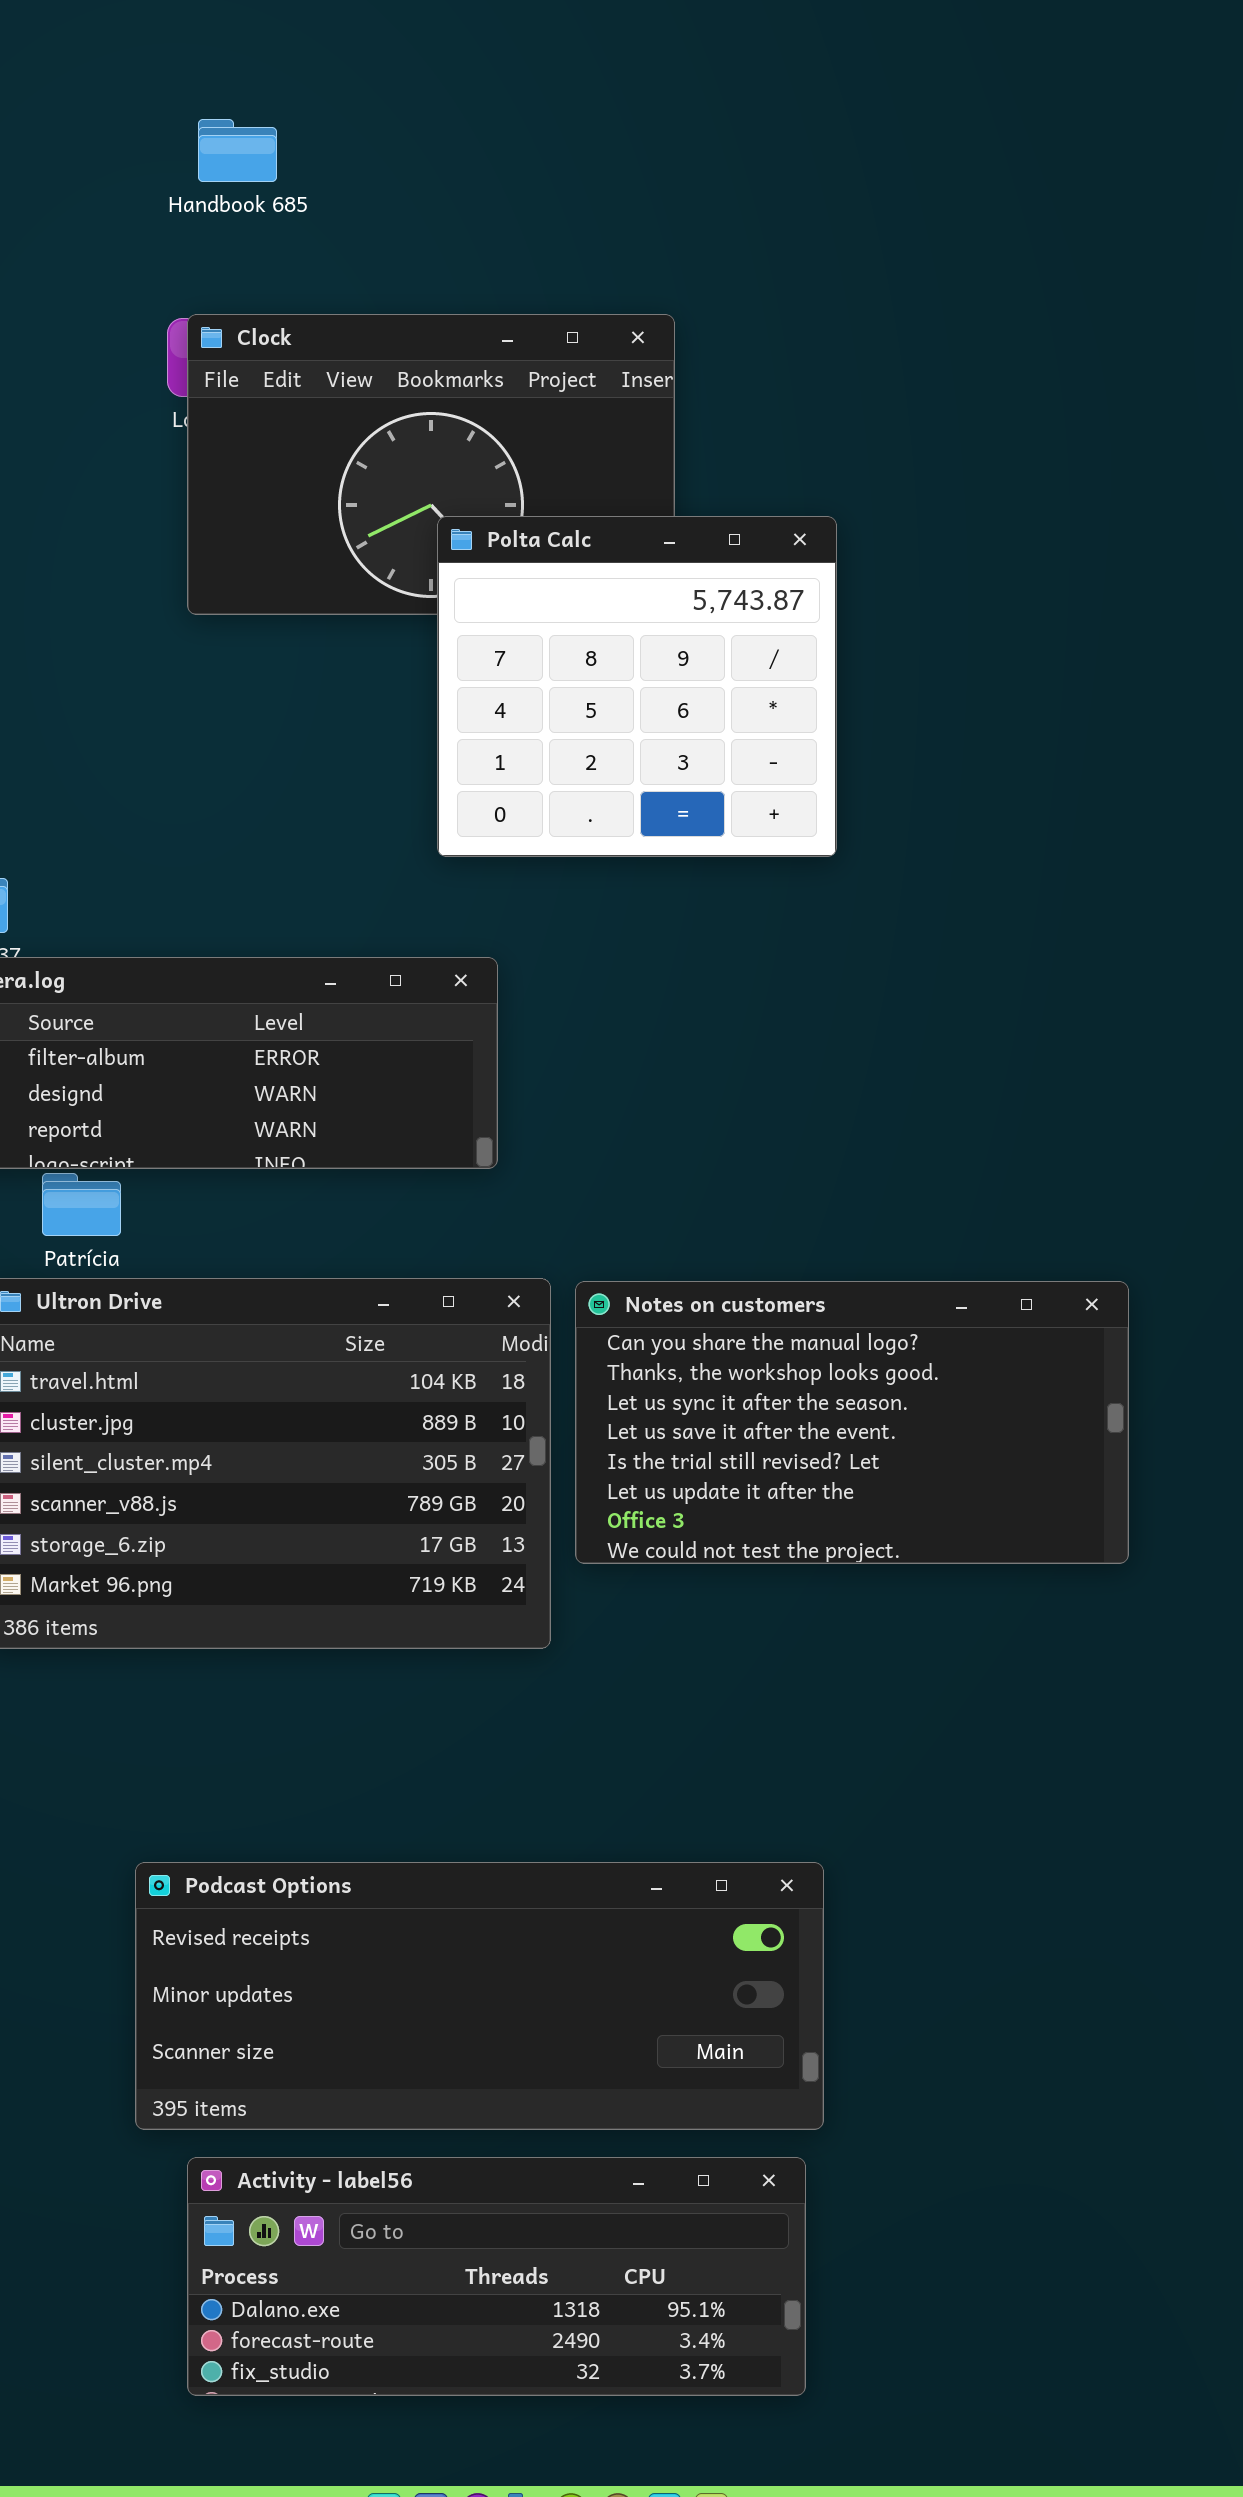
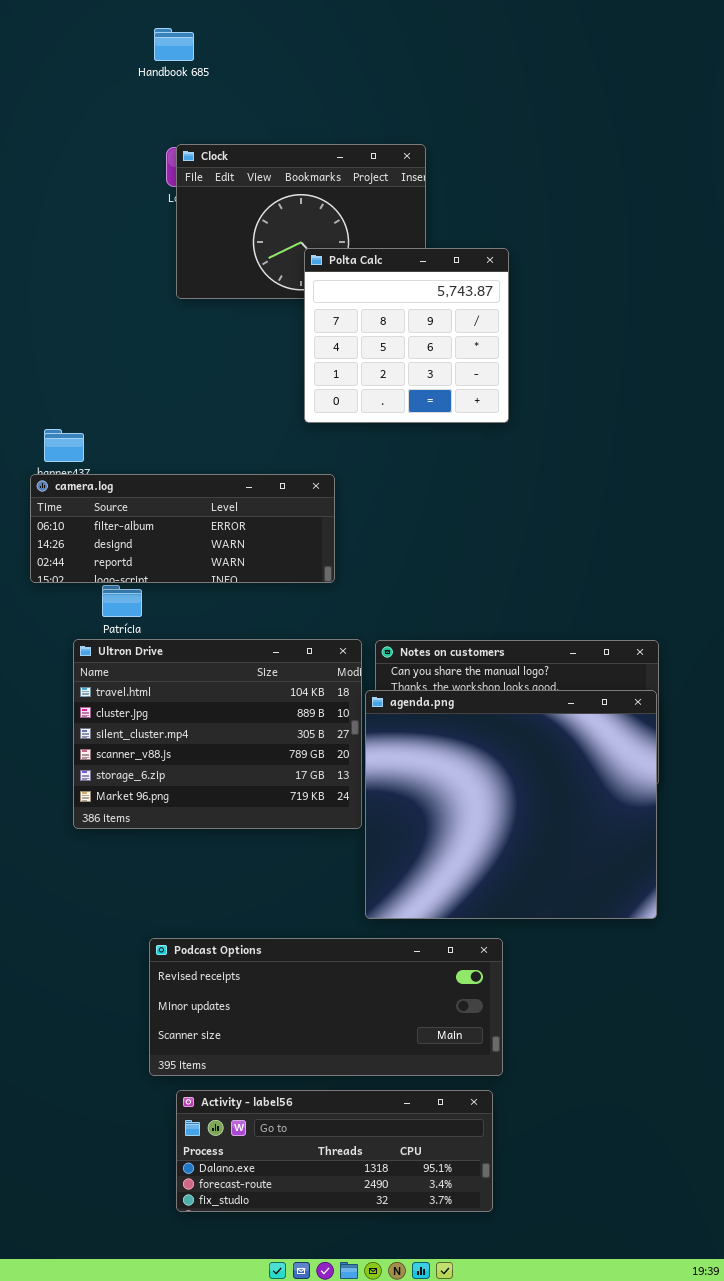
Handbook 685: [198,119,277,182] -> [154,28,194,61], moved
agenda.png: none -> [365,690,657,919], opened

